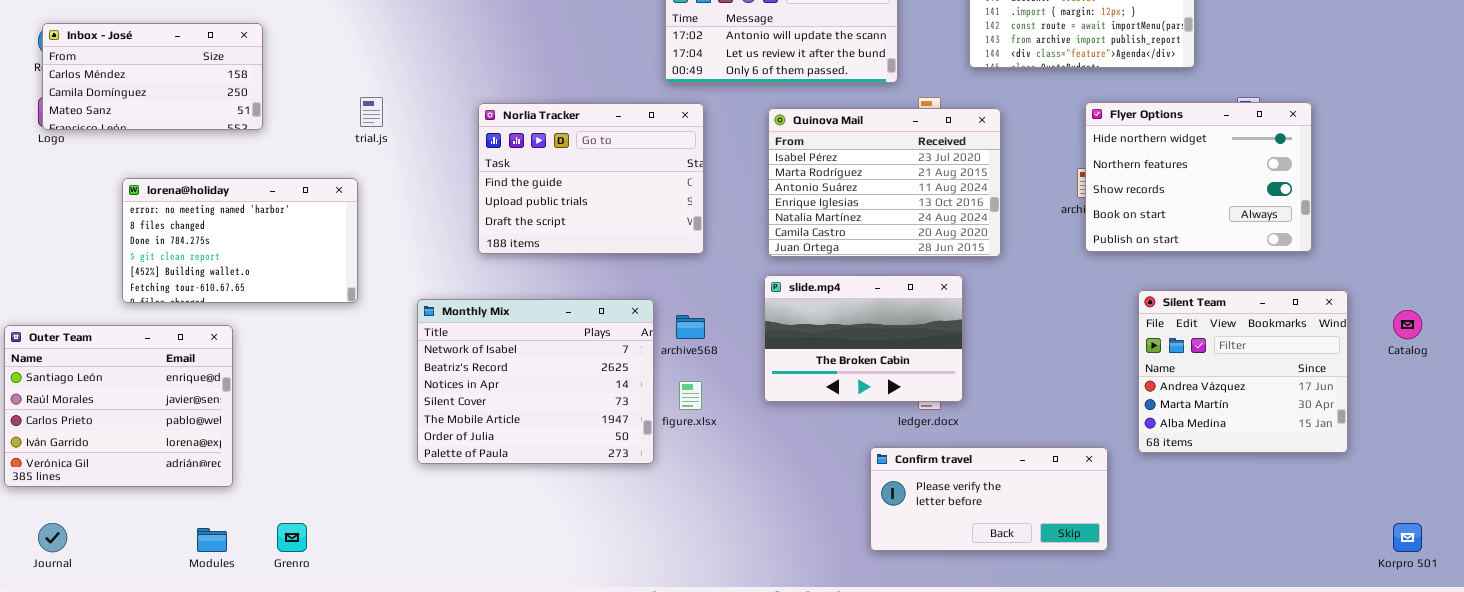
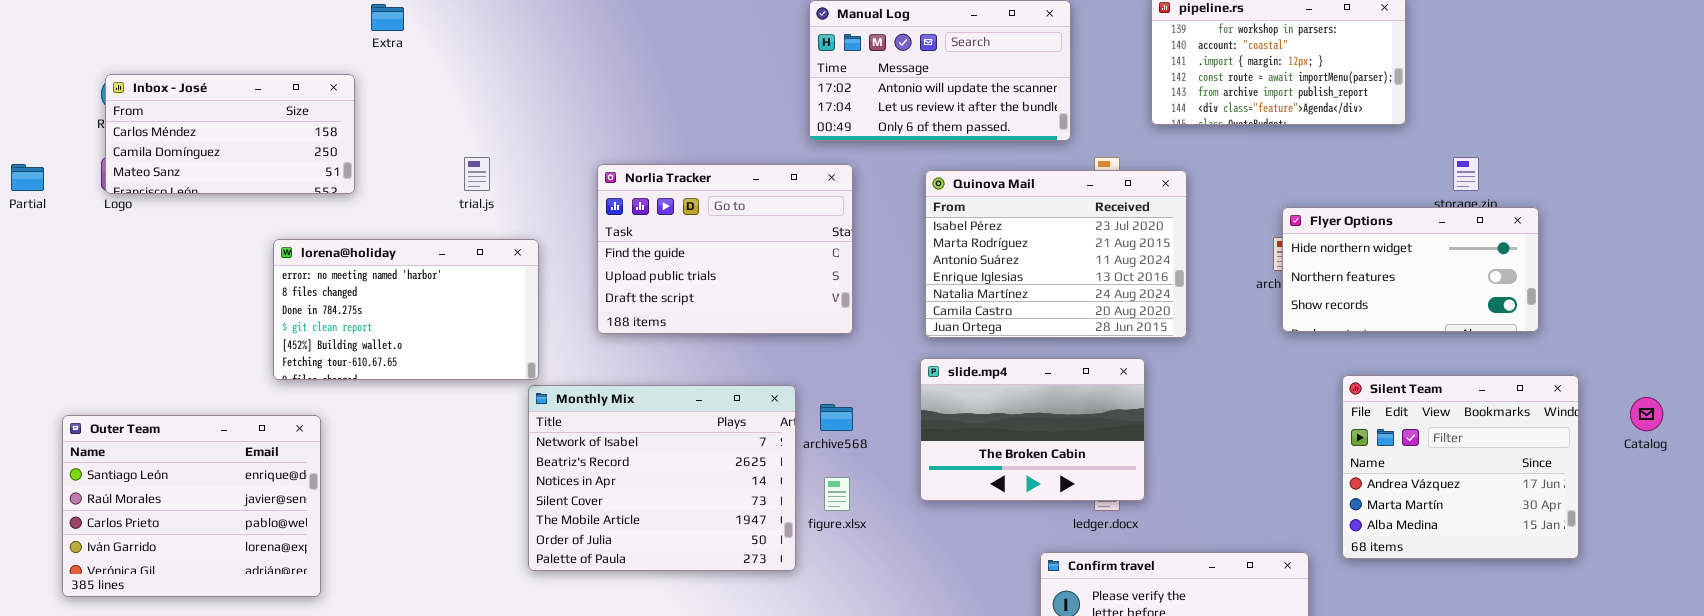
Flyer Options: [1085,102,1312,252] -> [1282,207,1539,332], resized
lorena@holiday: [122,178,358,303] -> [273,239,539,380], moved

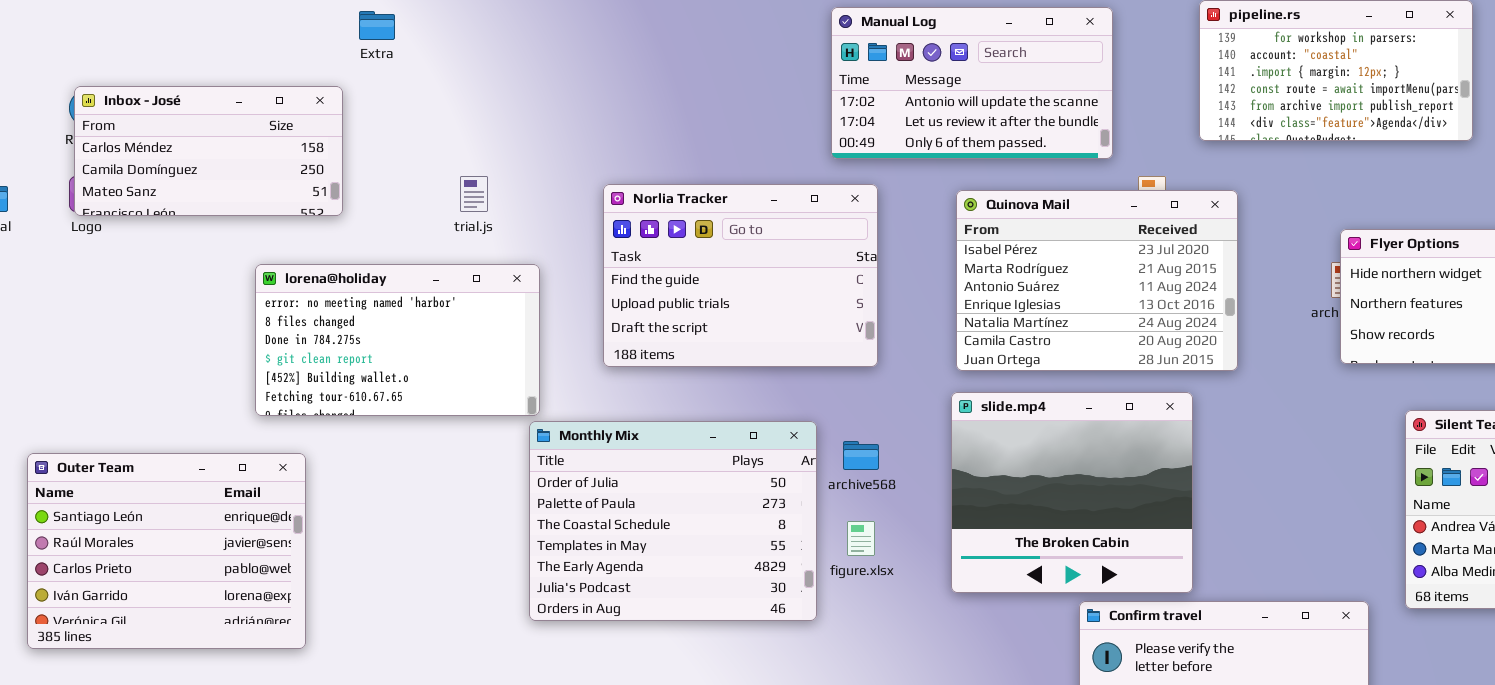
slide.mp4: [920,358,1145,501] -> [951,392,1193,593], resized
Monthly Mix: [528,385,796,571] -> [529,421,817,621], scrolled down 5 rows

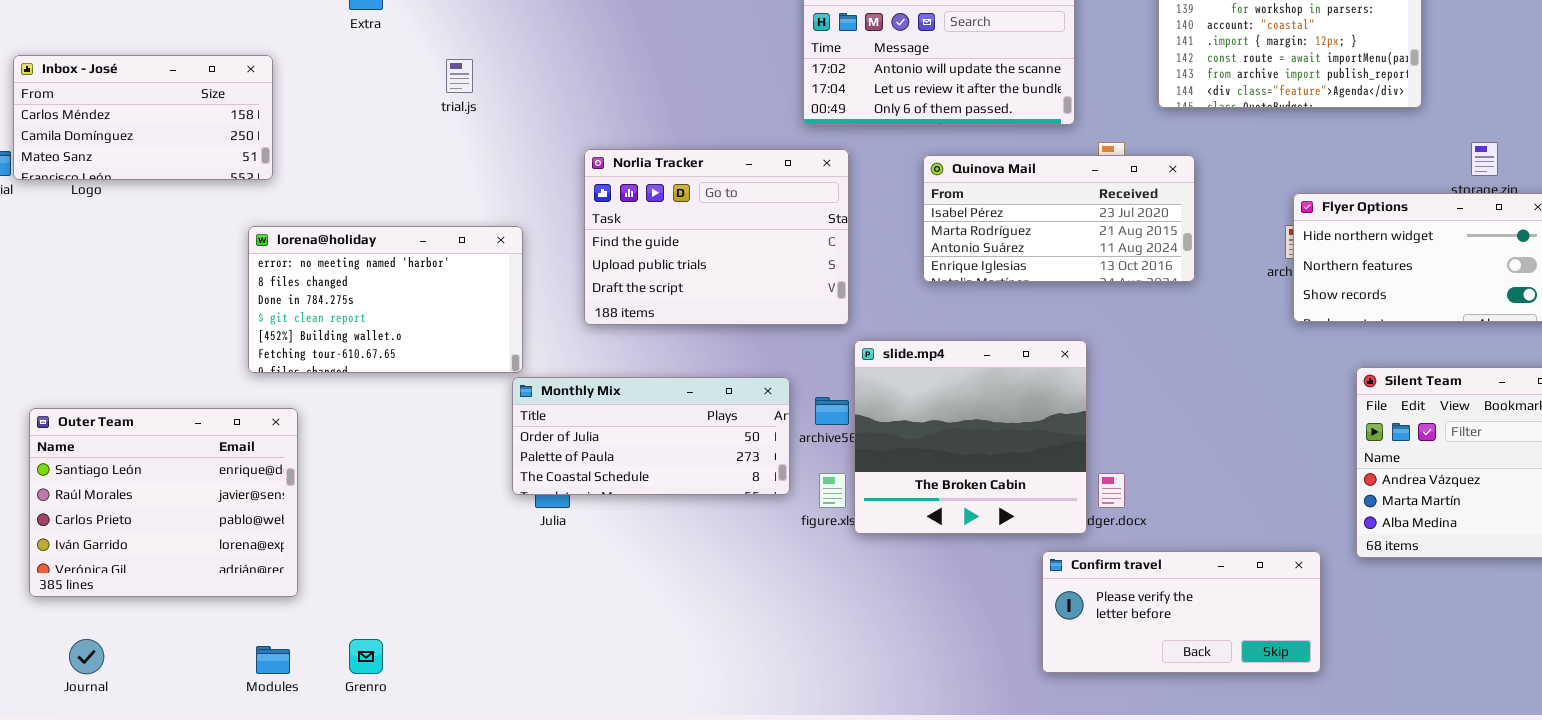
Inbox - José: [74,86,343,216] -> [13,55,273,180], moved
trial.js: [460,176,488,212] -> [446,59,473,93], moved
Quinova Mail: [956,190,1238,371] -> [923,155,1195,282], resized
slide.mp4: [951,392,1193,593] -> [854,340,1087,534], moved
Monthly Mix: [529,421,817,621] -> [512,377,790,495], resized

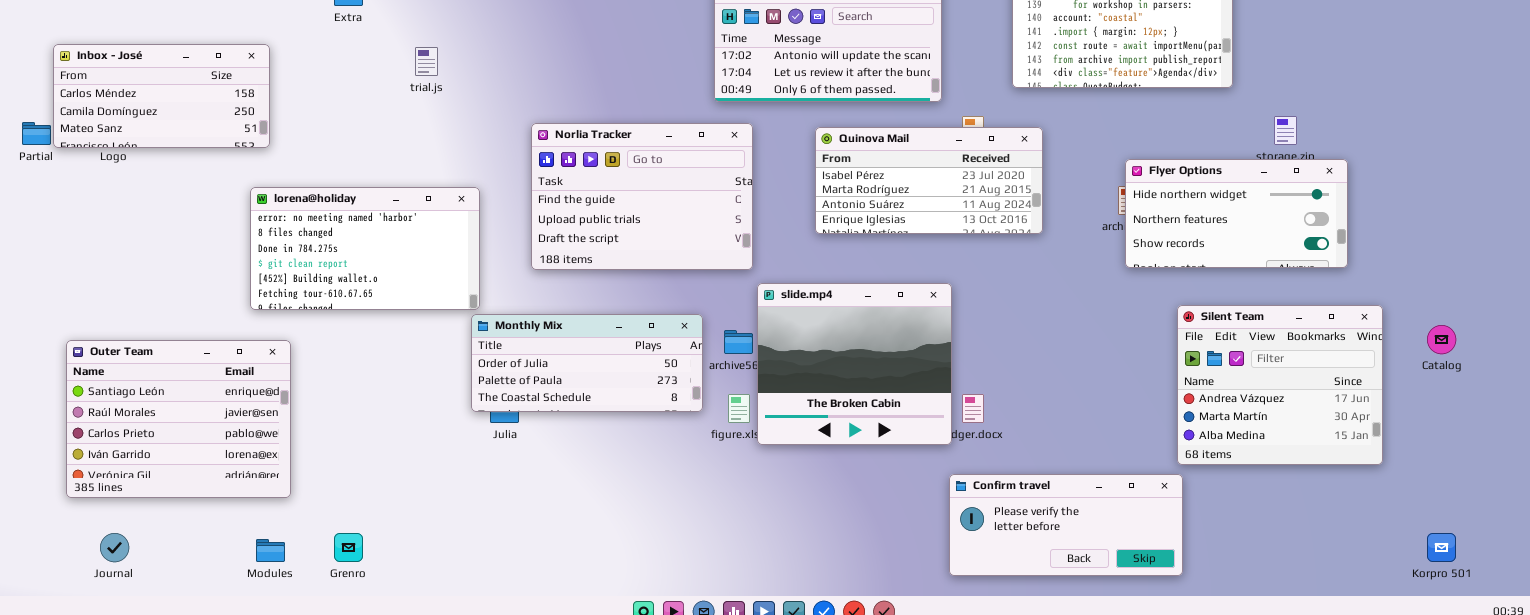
Confirm travel: [1042,551,1321,673] -> [949,474,1183,576], moved

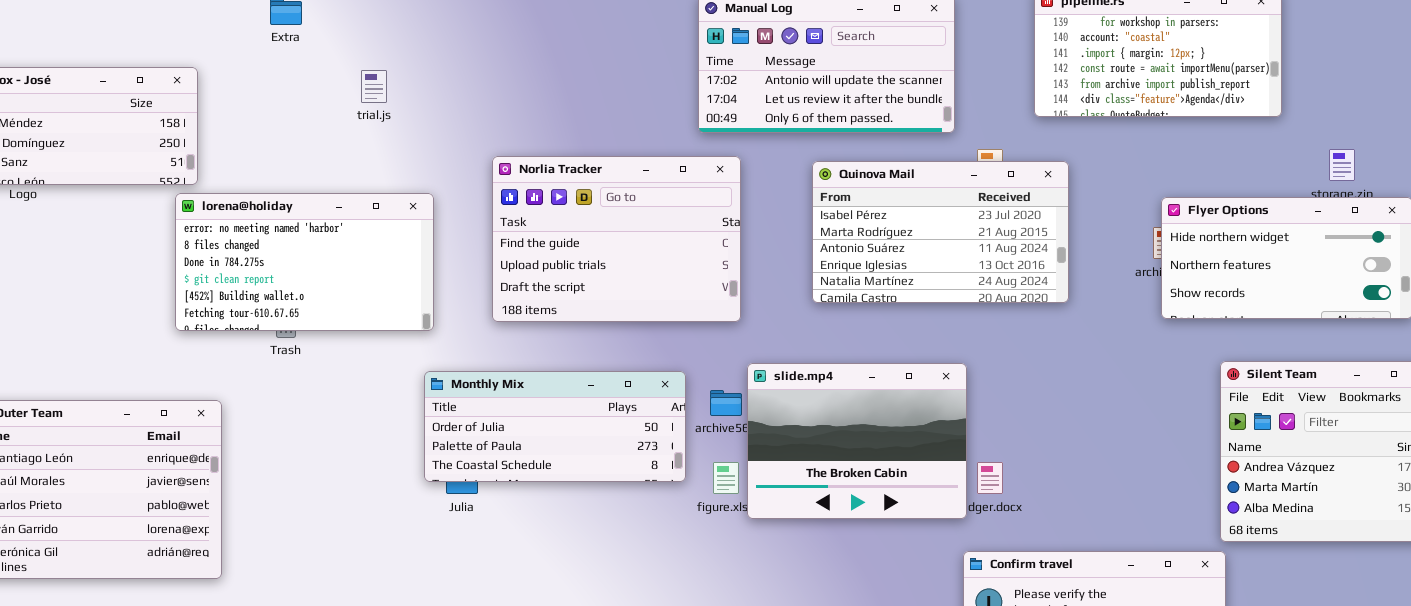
Quinova Mail: [815,127,1043,234] -> [812,161,1069,303], resized
lorena@holiday: [250,187,480,310] -> [175,193,434,331], moved
slide.mp4: [757,283,952,445] -> [747,363,967,519], resized

